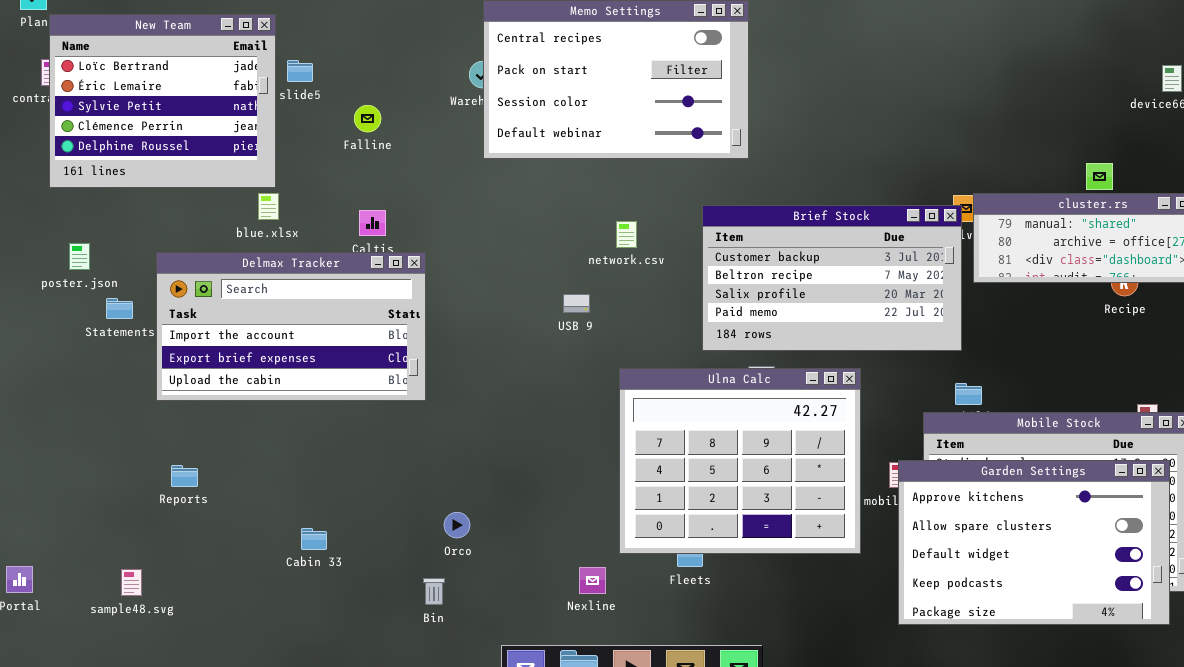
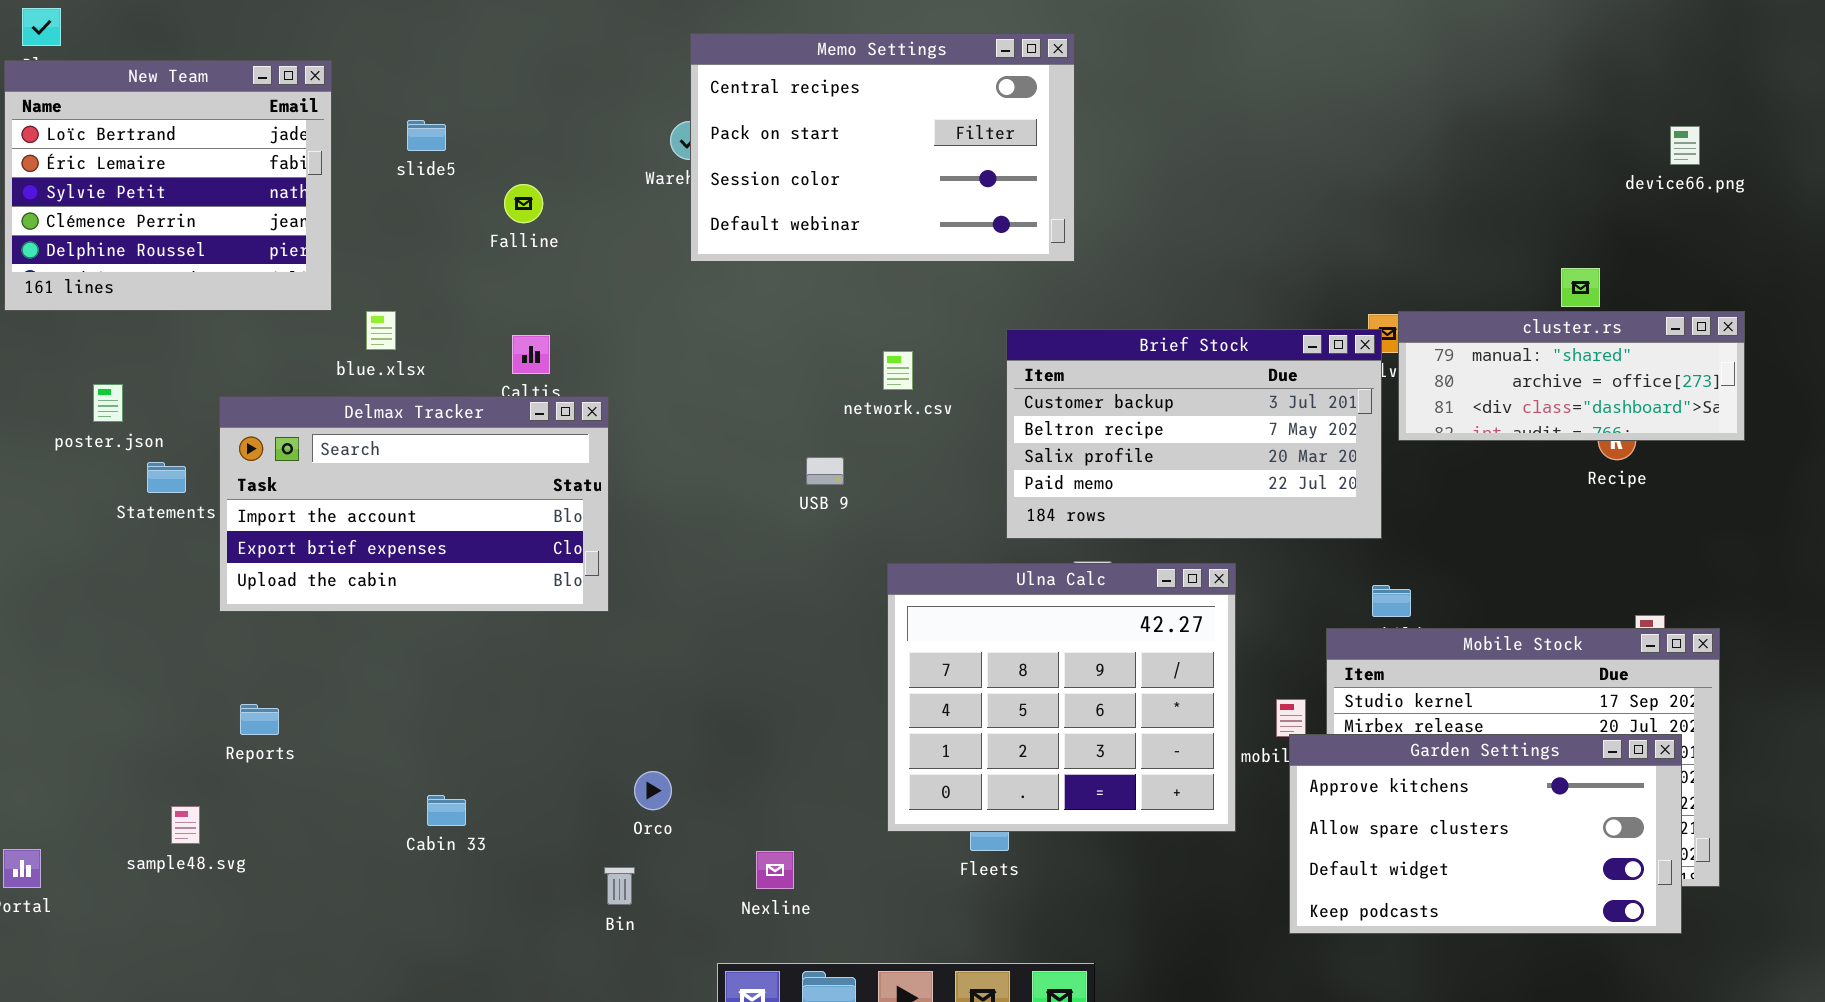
New Team: [49,14,276,188] -> [4,60,332,311], moved
Garden Settings: [898,460,1170,625] -> [1289,734,1682,934], resized
Nexline: [579,567,606,594] -> [756,851,794,889], moved
sample48.svg: [121,569,142,596] -> [171,806,200,844], moved

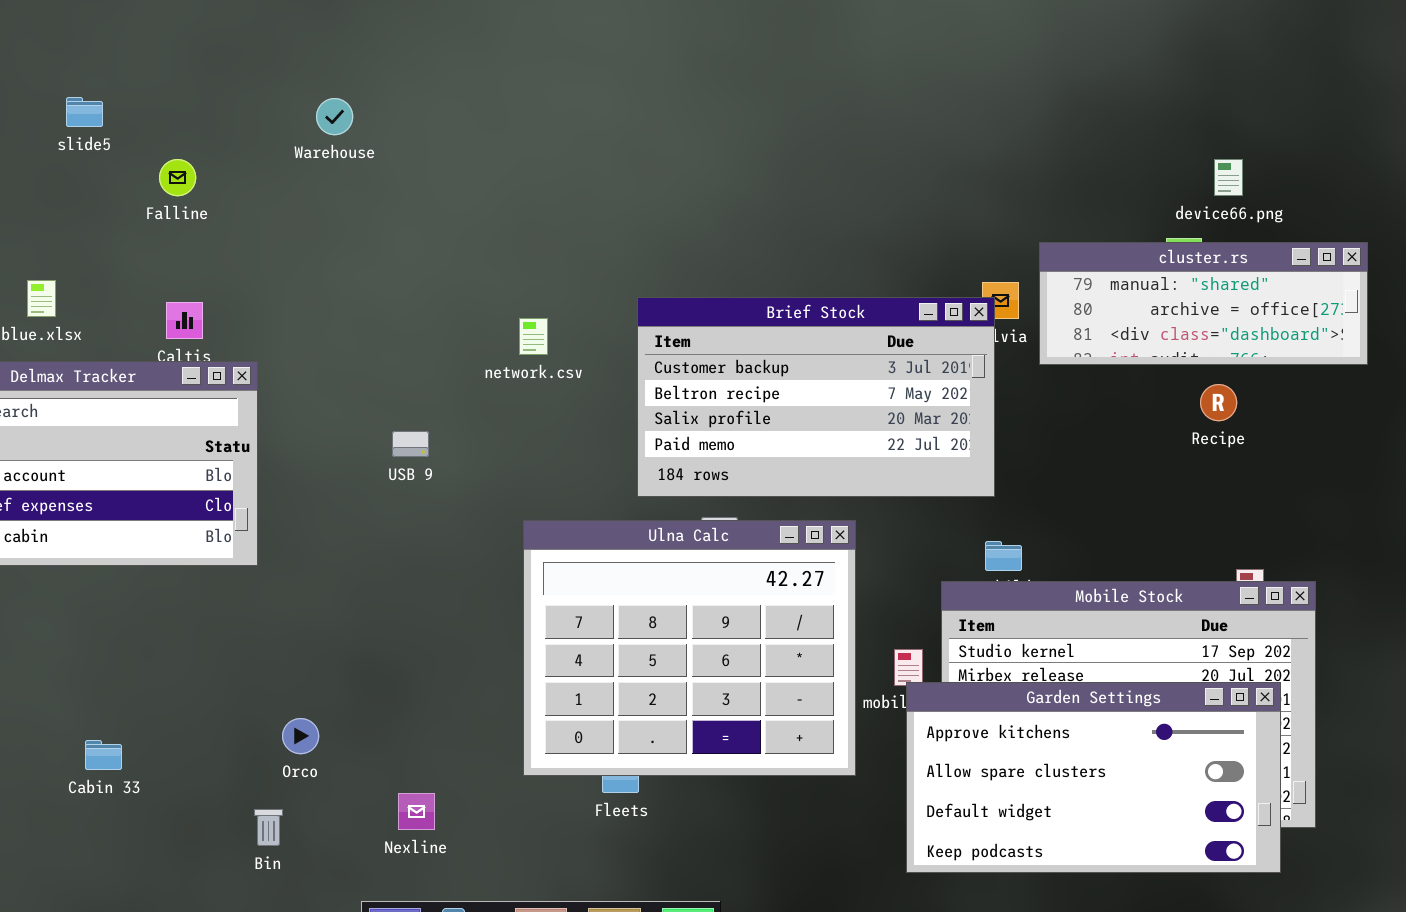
Memo Settings: [690,33,1075,262] -> none, closed
device66.png: [1670,126,1700,165] -> [1214,159,1243,196], moved
cluster.rs: [1398,311,1745,441] -> [1039,242,1368,365], moved
USB 9: [806,457,844,485] -> [392,431,429,457], moved

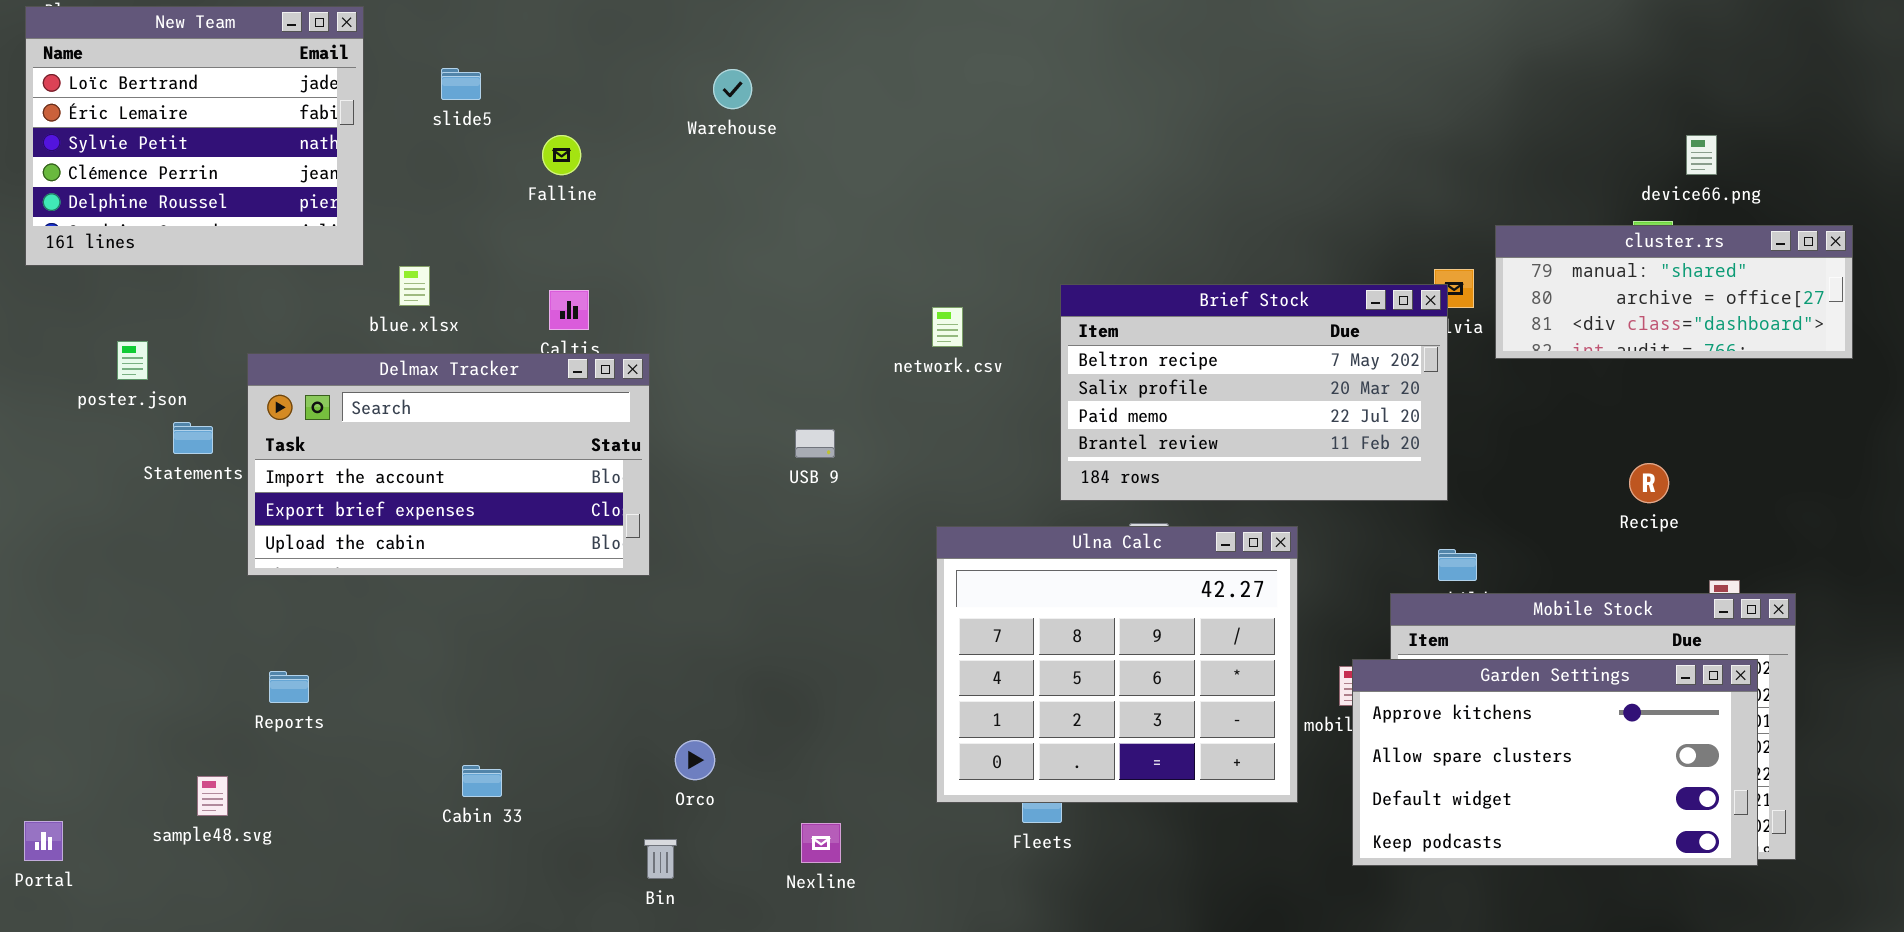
Brief Stock: [637,297,995,497] -> [1060,284,1448,501], scrolled down 1 row
Recipe: [1200,384,1237,421] -> [1629,463,1669,503], moved
Garden Settings: [906,682,1281,873] -> [1352,659,1758,866], moved

